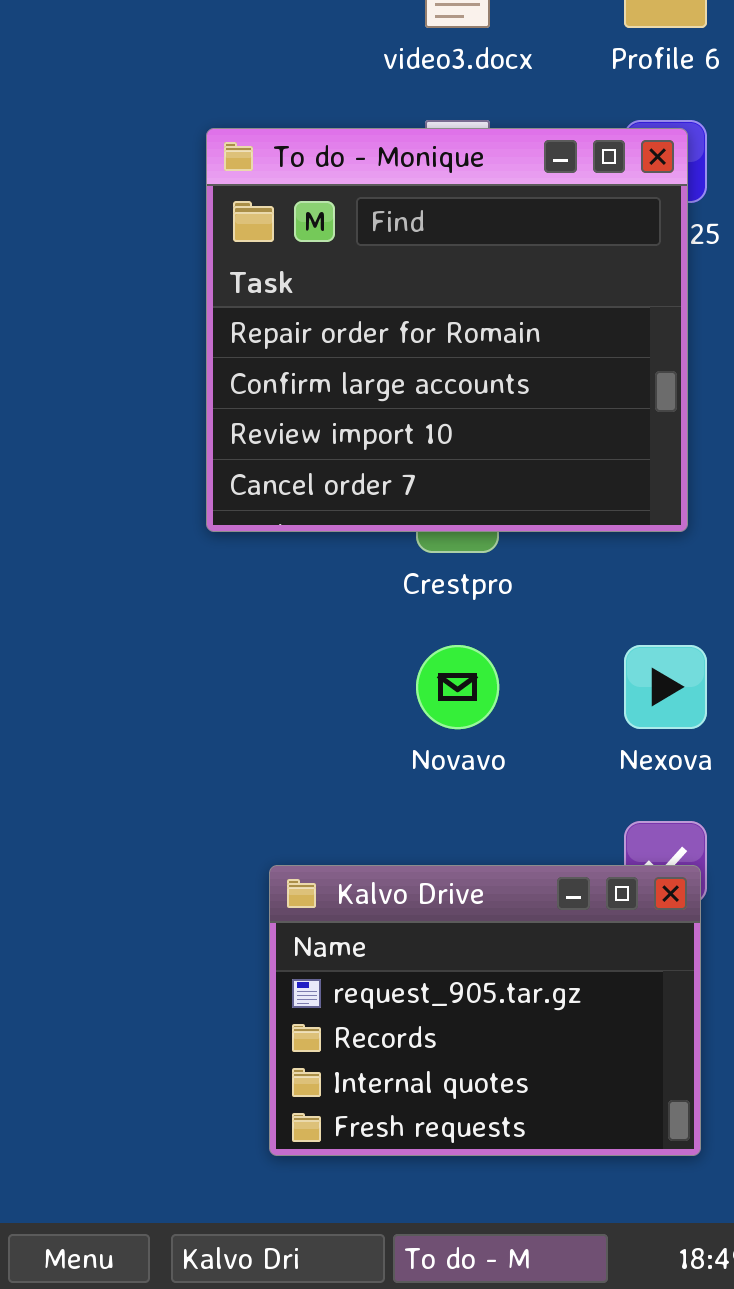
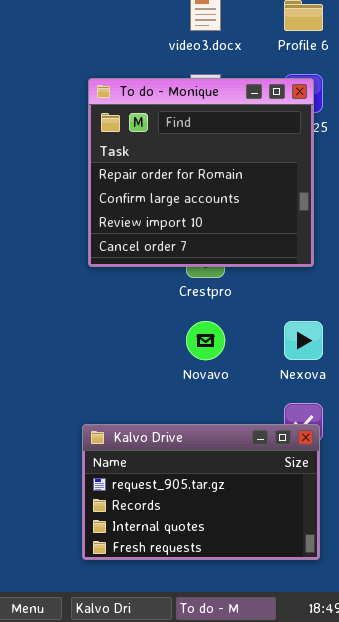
Kalvo Drive: [269,865,701,1156] -> [82,424,320,560], resized

